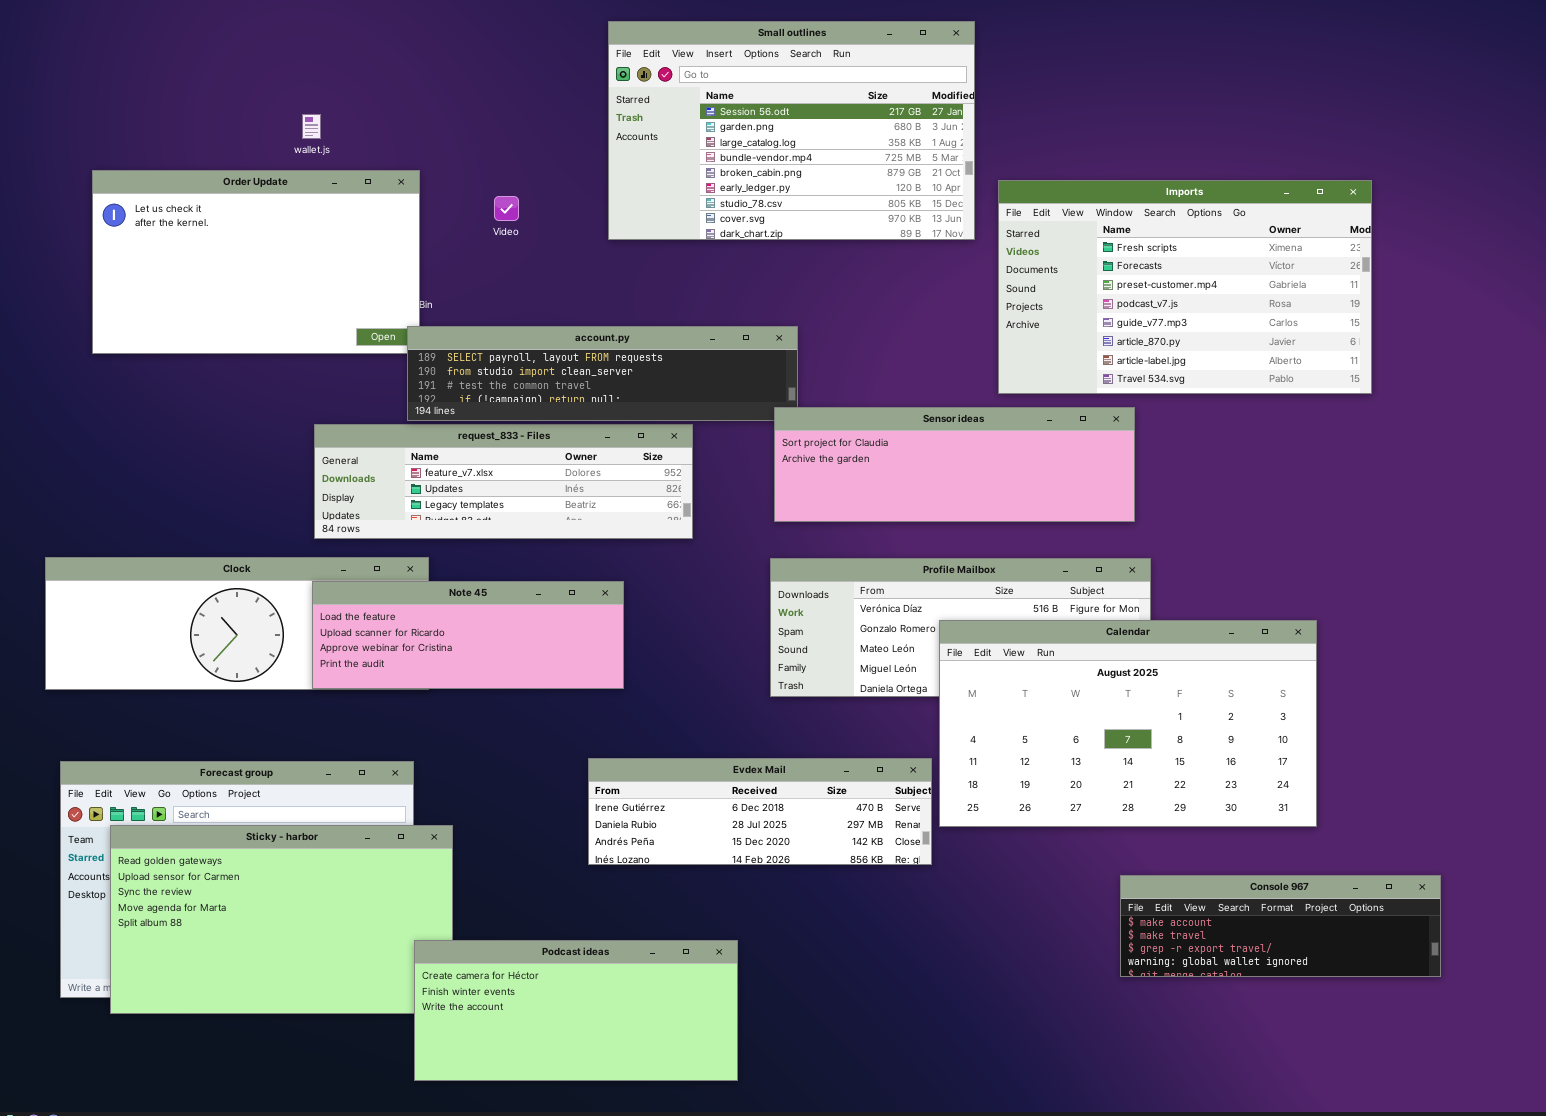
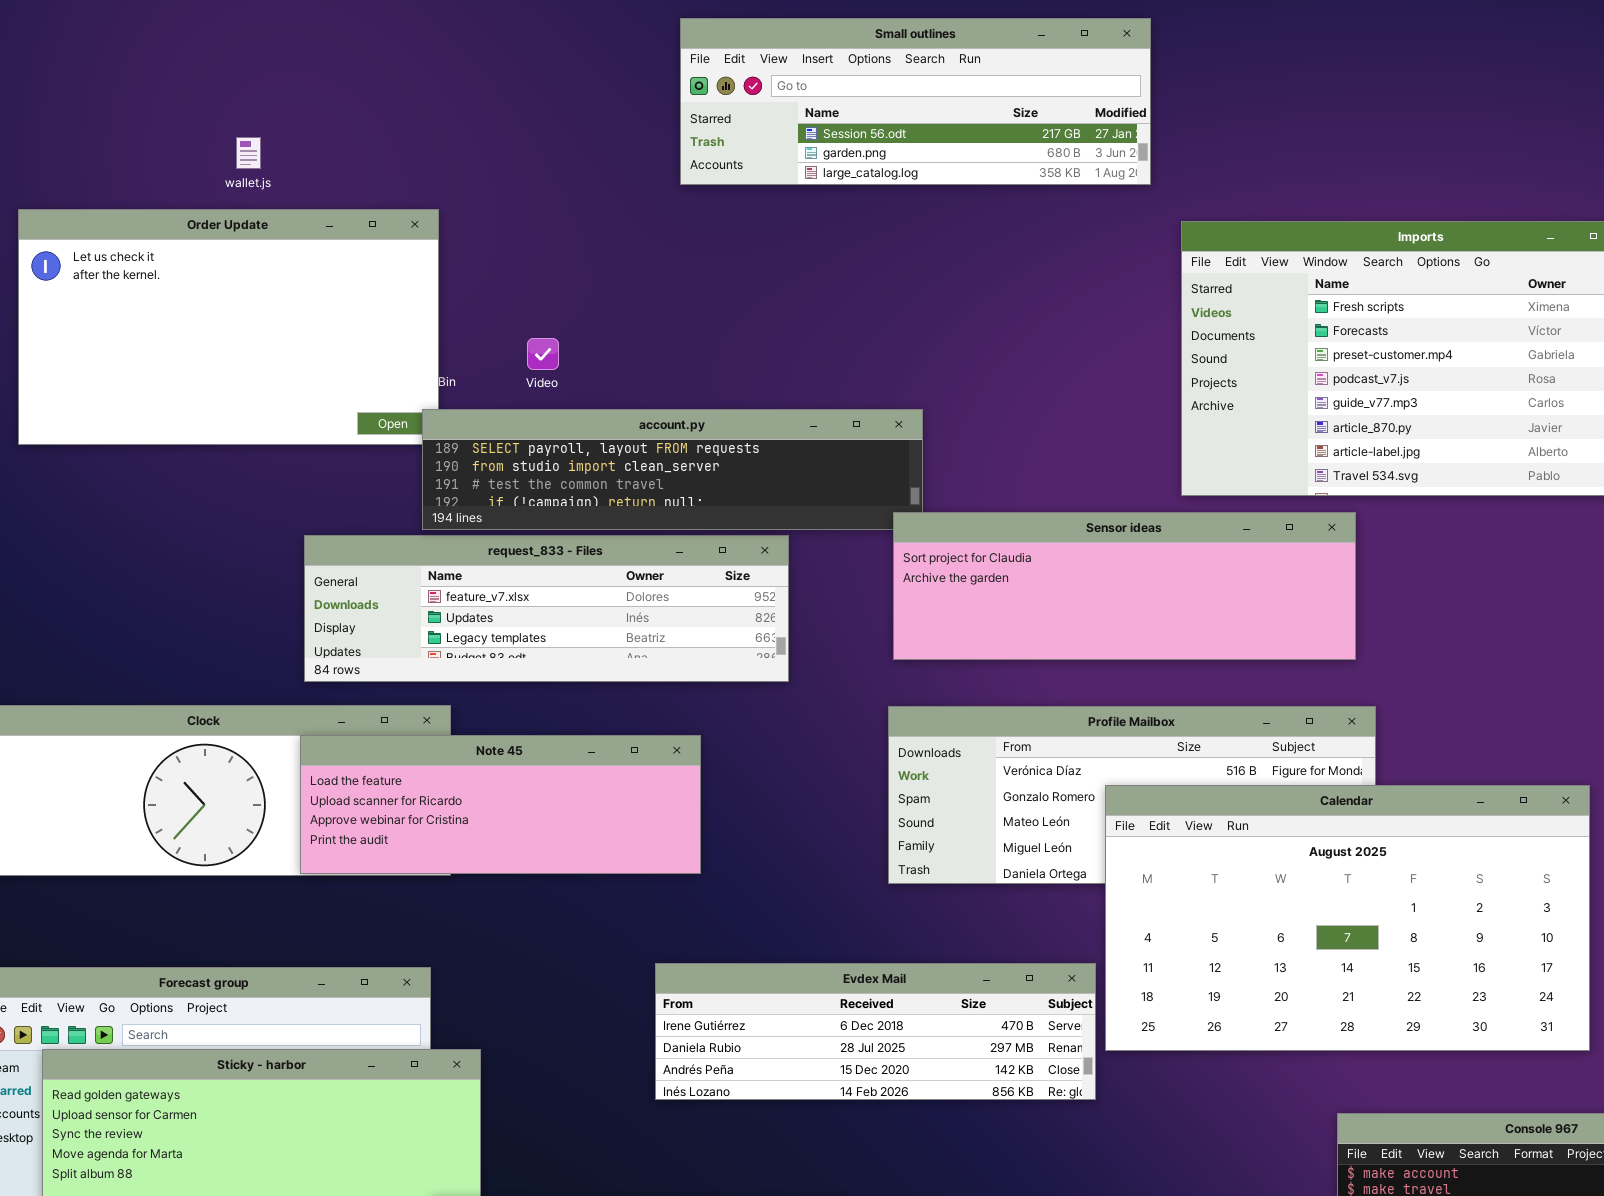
Small outlines: [608,21,975,240] -> [680,18,1151,185], resized
wallet.js: [302,114,321,139] -> [236,137,261,169], moved
Video: [494,196,519,221] -> [527,338,559,370], moved

